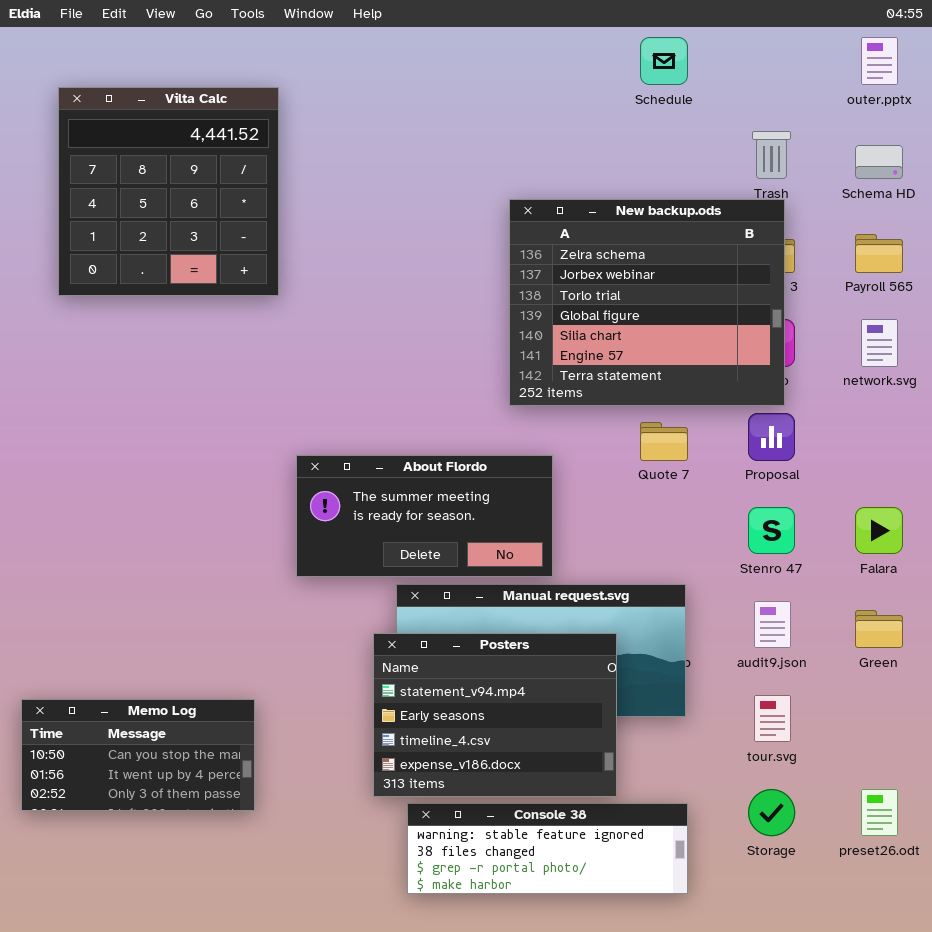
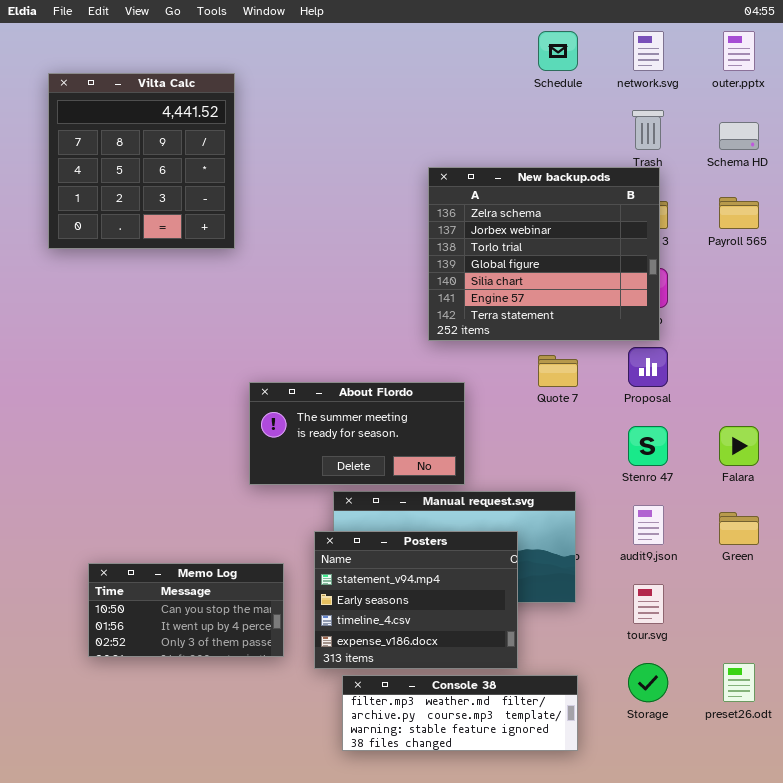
network.svg: [861,319,898,367] -> [633,31,664,71], moved
Memo Log: [21,699,255,811] -> [88,563,284,657], moved
Console 38: [407,803,688,894] -> [342,675,578,751], scrolled up 2 rows

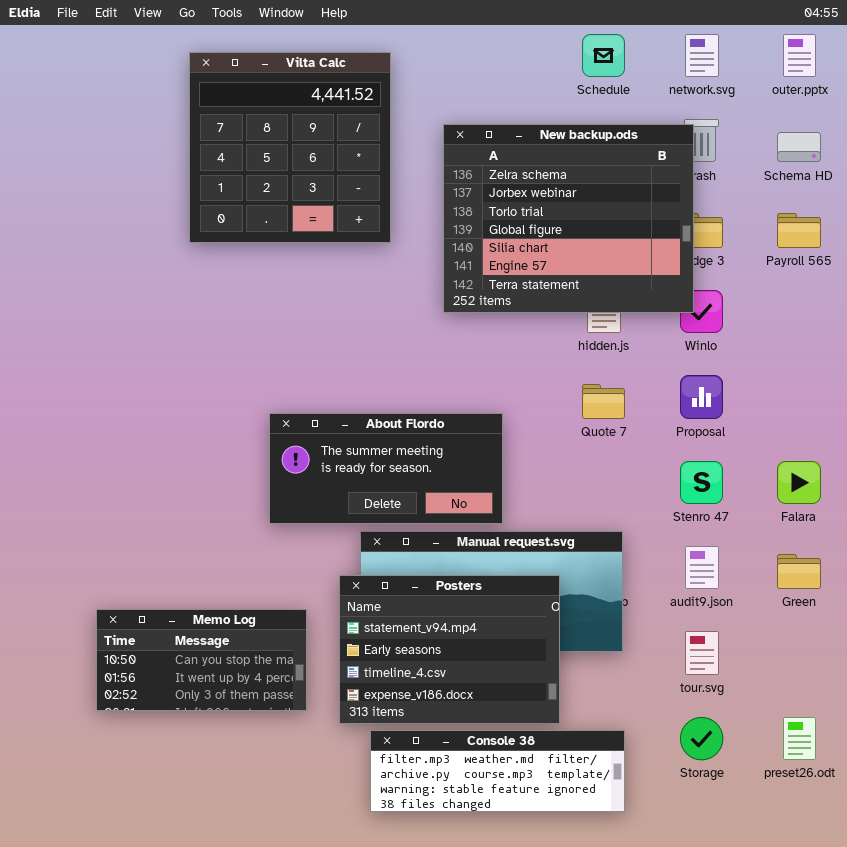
Vilta Calc: [48,73,235,249] -> [189,52,391,243], moved
New backup.ods: [428,167,660,341] -> [443,124,694,313], moved

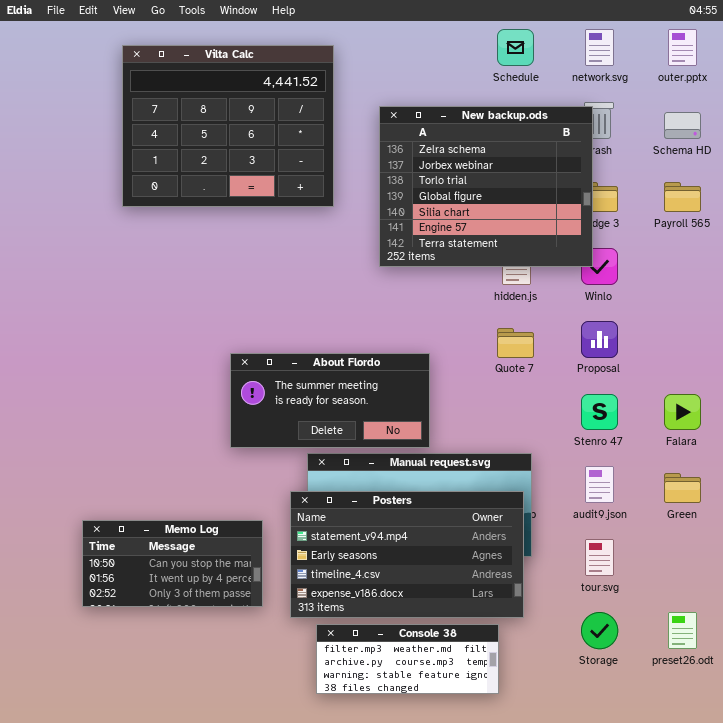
Vilta Calc: [189,52,391,243] -> [122,45,334,207], resized
Posters: [339,575,560,724] -> [290,491,524,618], resized
Console 38: [370,730,625,812] -> [316,624,499,694], resized

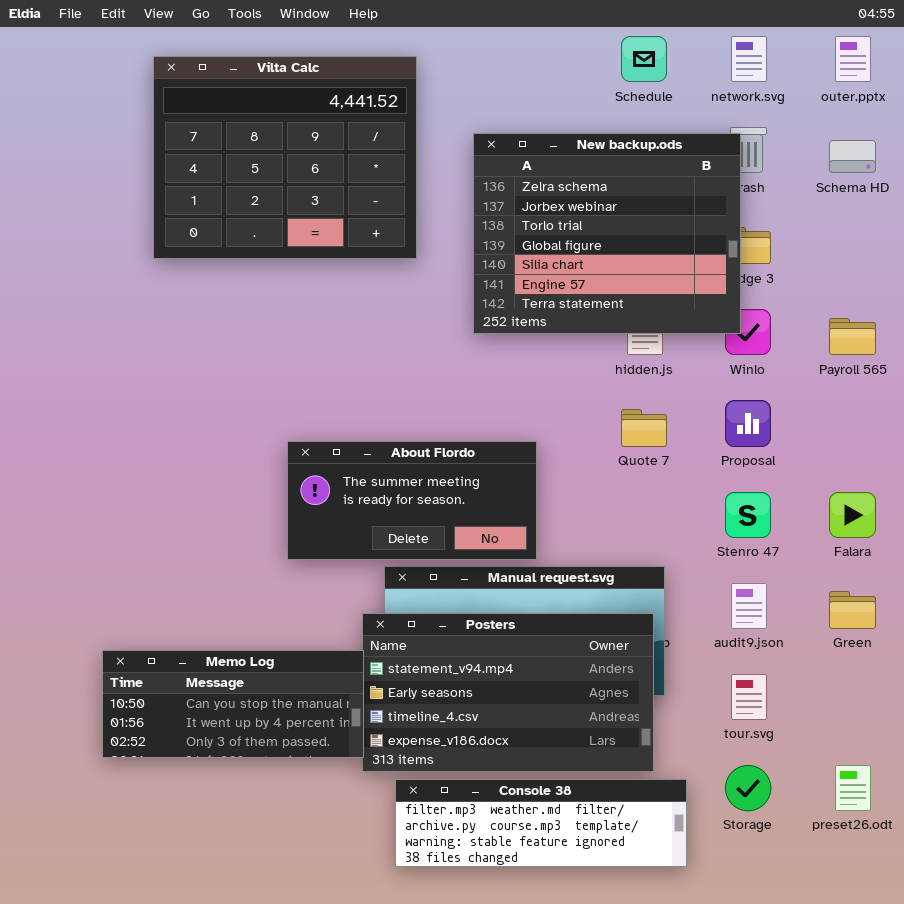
Payroll 565: [664,182,701,212] -> [829,318,876,355], moved
Memo Log: [82,520,263,607] -> [102,650,364,758], resized
Console 38: [316,624,499,694] -> [395,779,687,867], resized

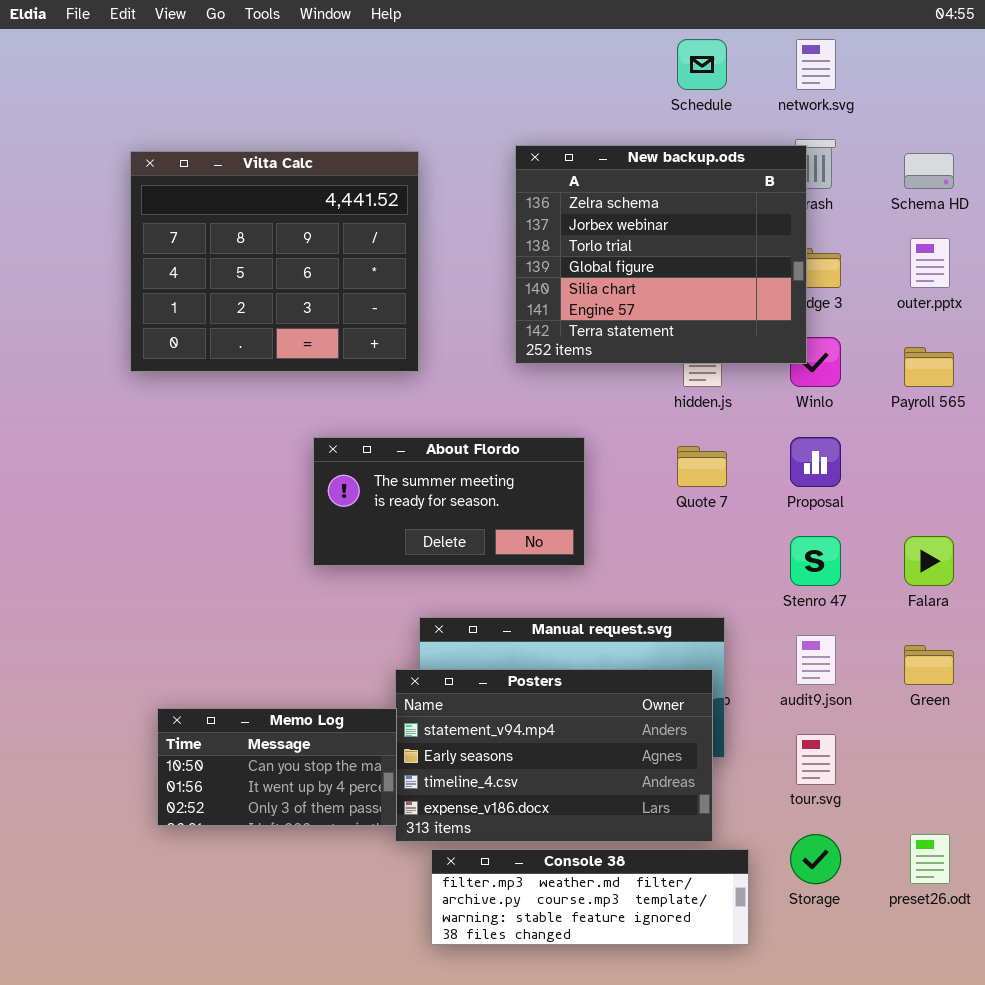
outer.pptx: [835,36,871,82] -> [910,238,950,288], moved
Vilta Calc: [153,56,417,259] -> [130,151,419,372], moved
About Flordo: [287,441,537,560] -> [313,437,585,566], moved
Memo Log: [102,650,364,758] -> [157,708,397,826], resized

